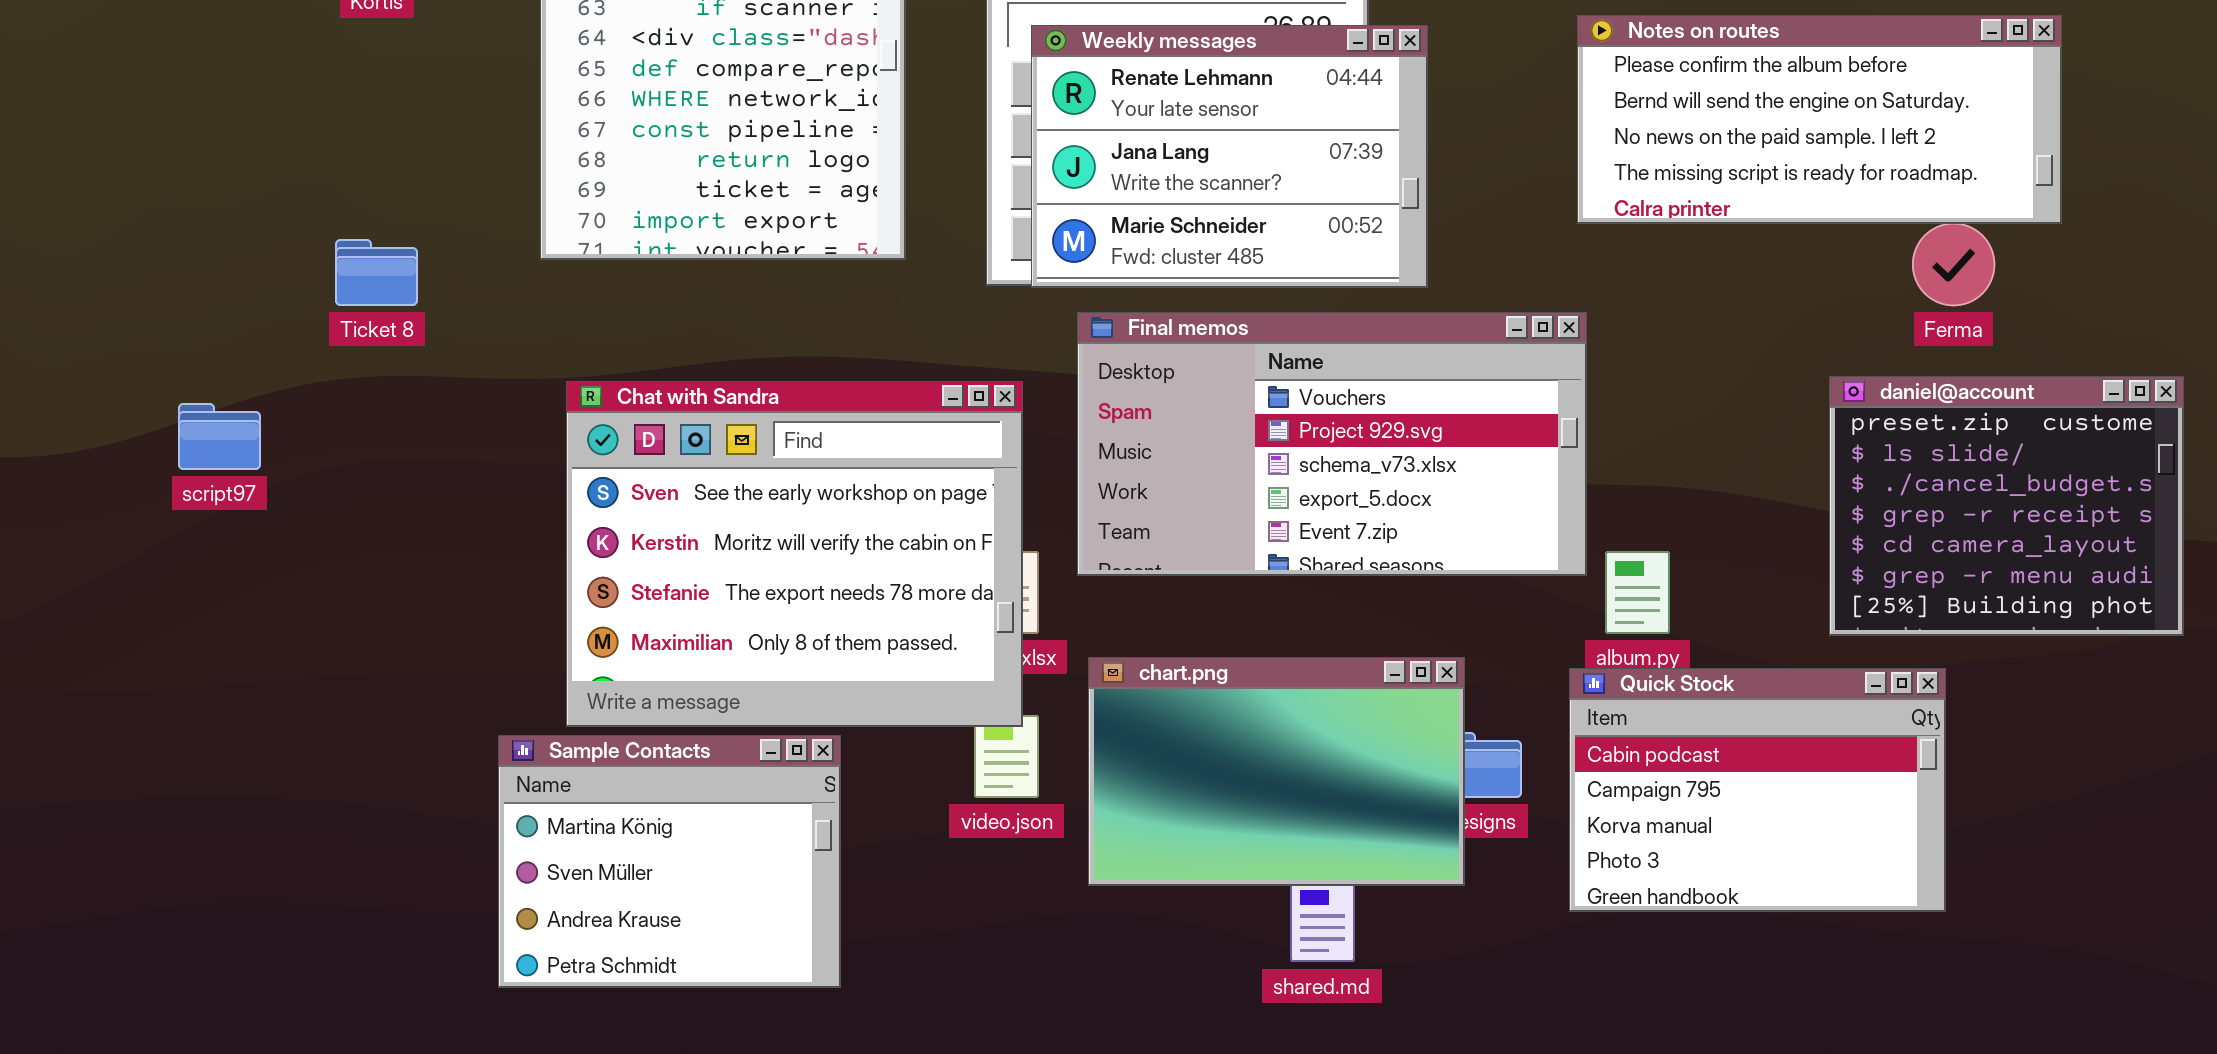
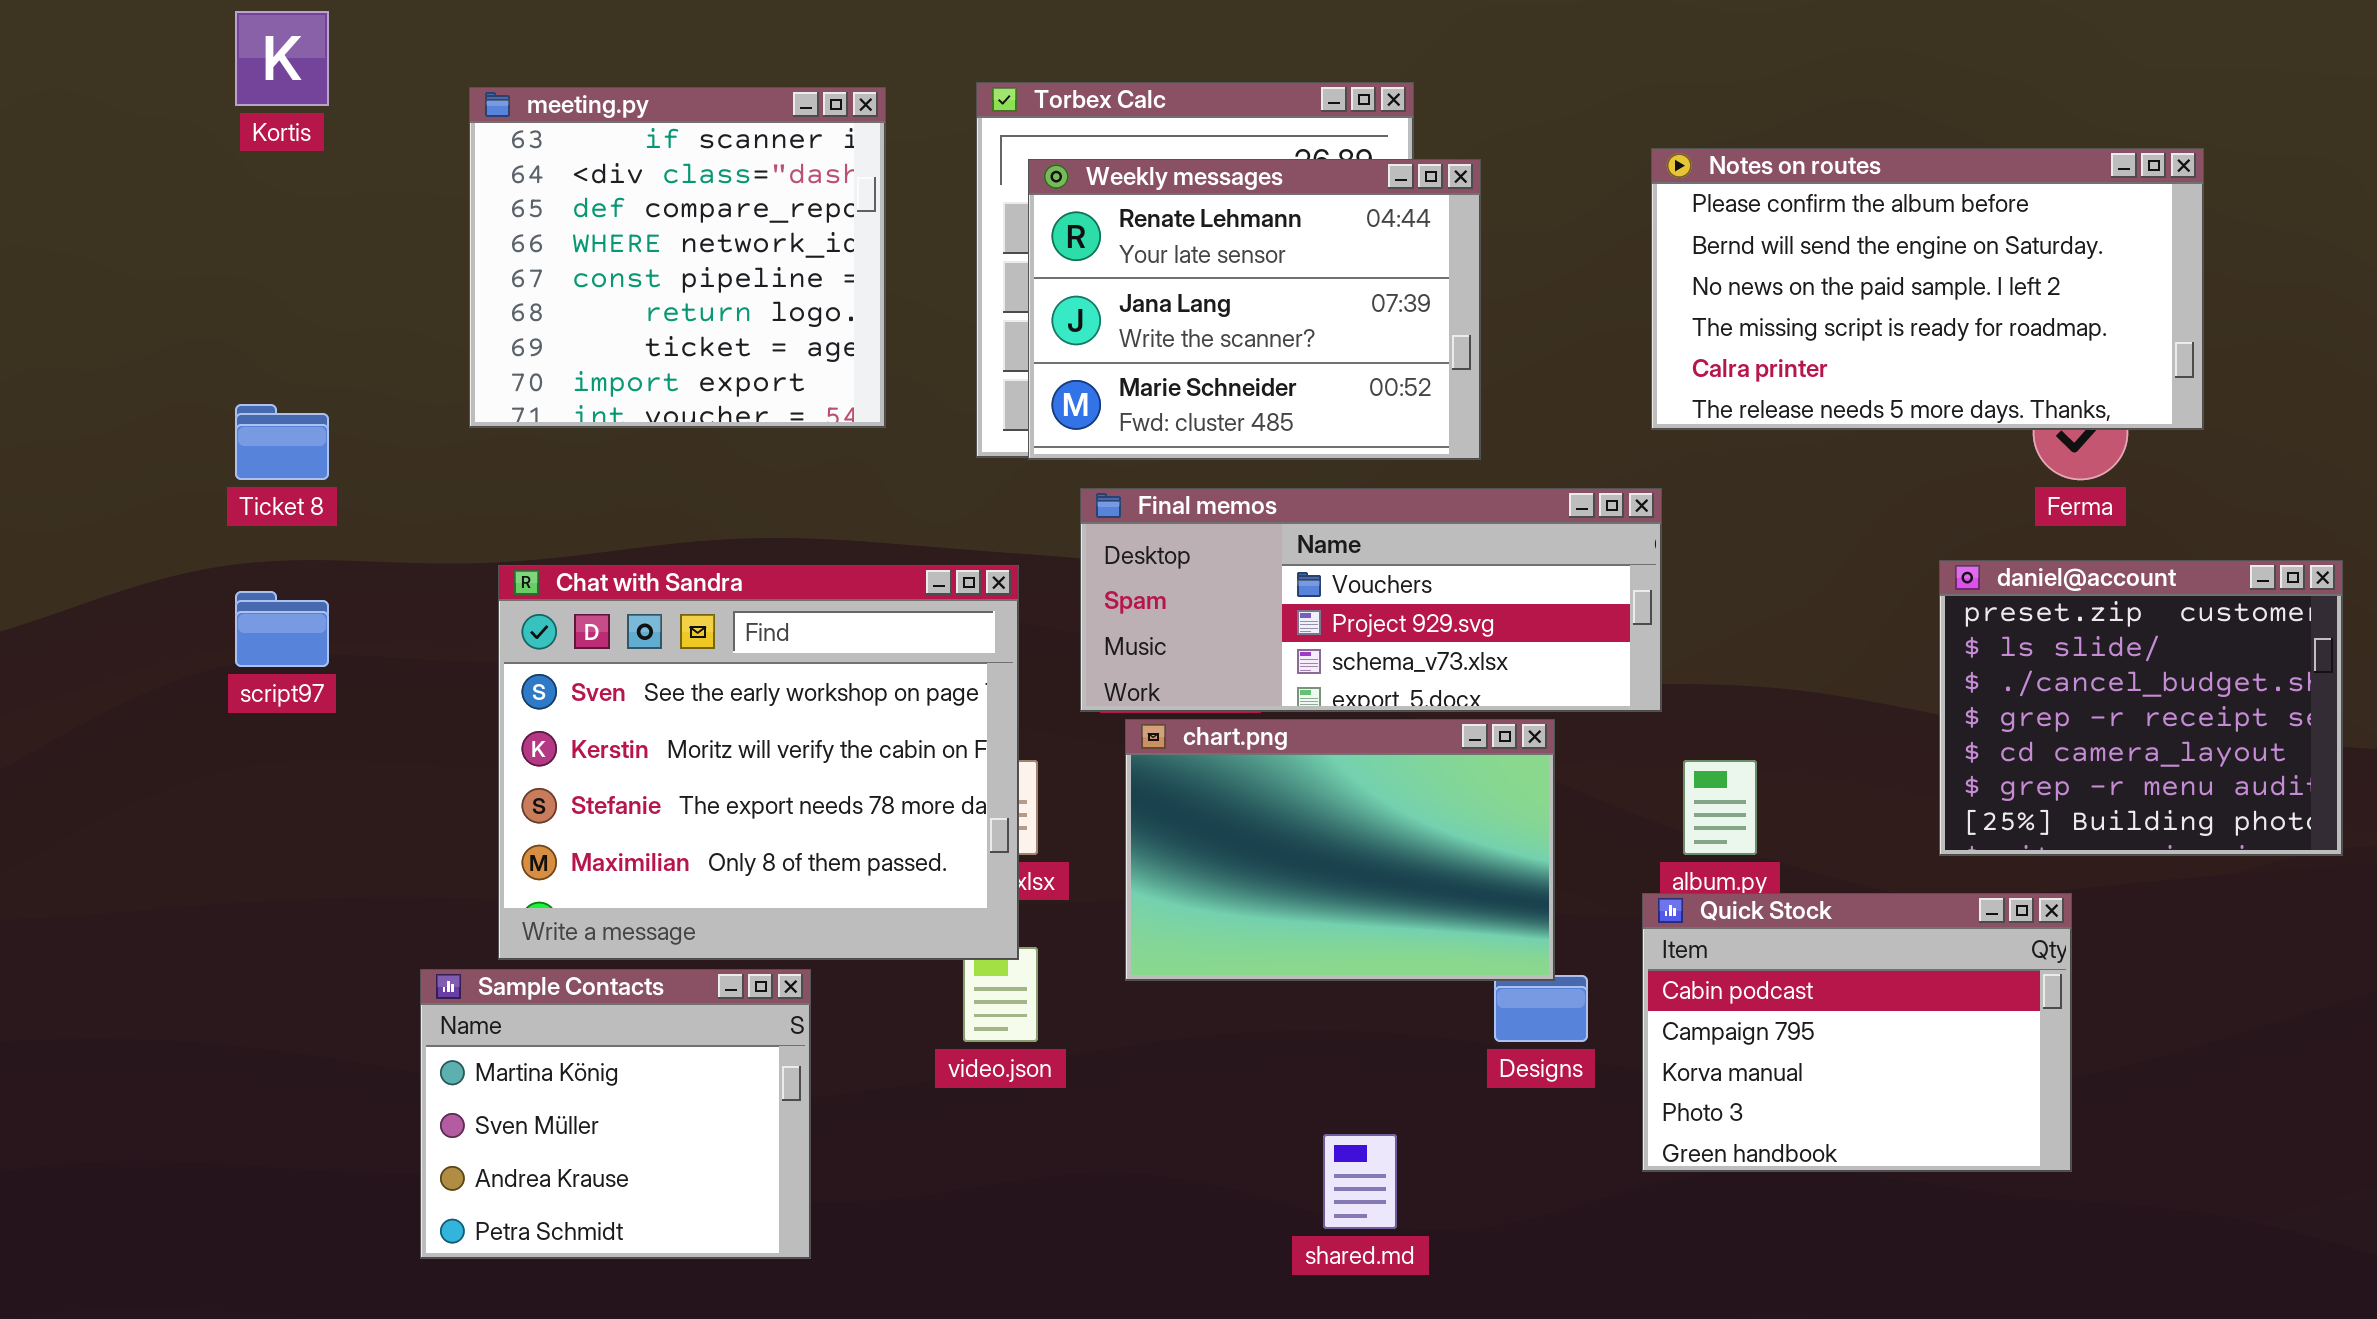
Notes on routes: [1577,15,2062,224] -> [1651,148,2204,430], resized
Final memos: [1077,312,1587,576] -> [1080,488,1662,712], resized
script97: [178,403,261,470] -> [235,591,329,667], moved
chart.png: [1088,657,1465,886] -> [1125,719,1555,981], moved

